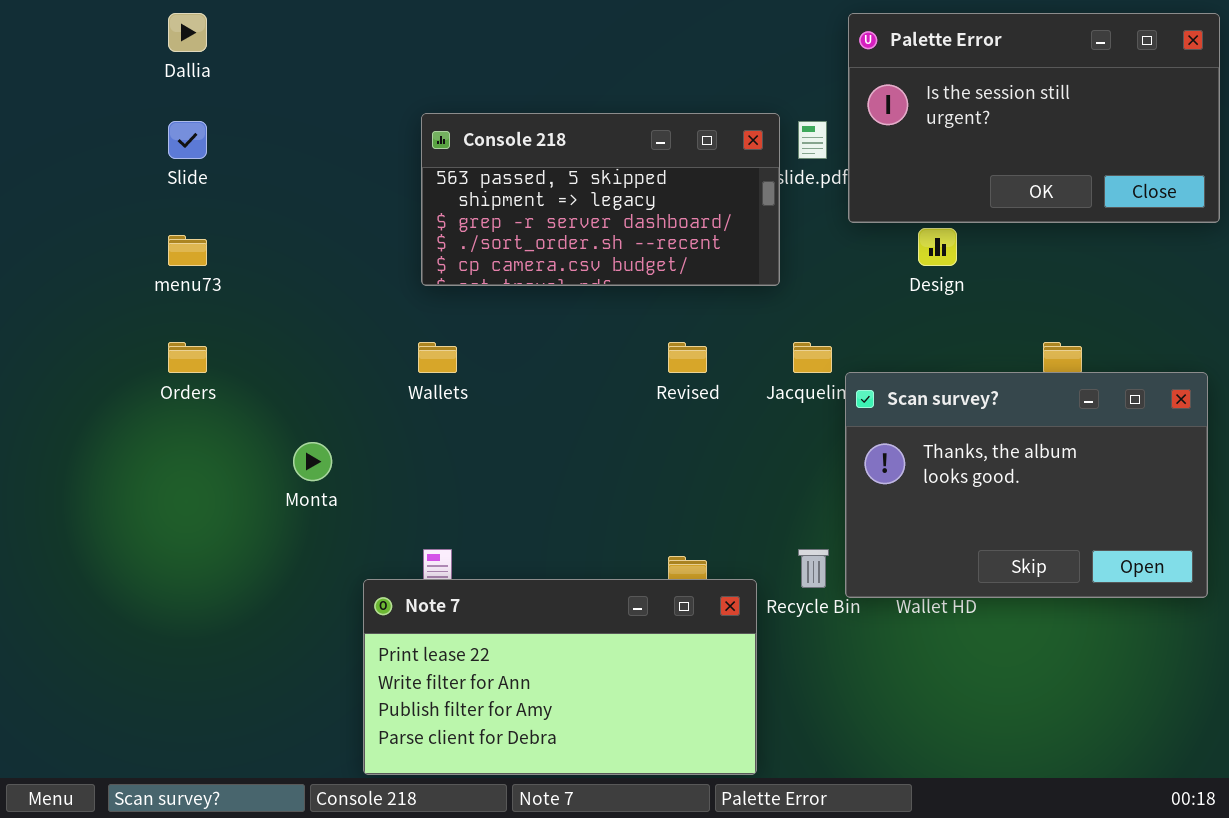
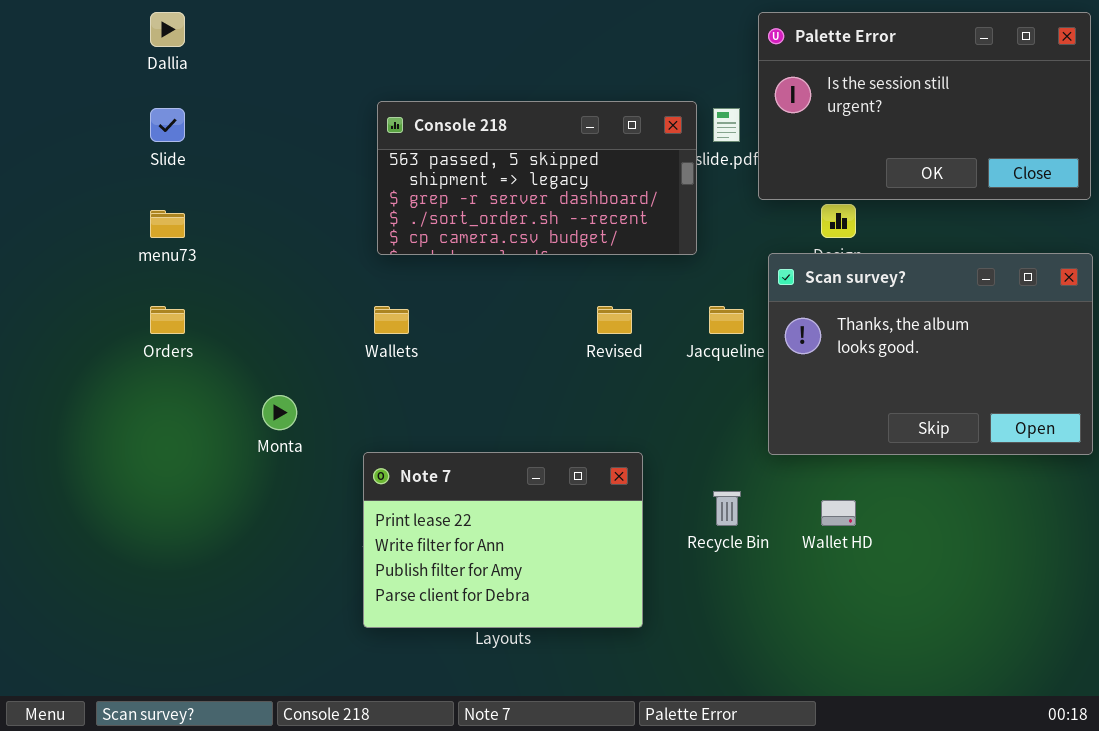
Scan survey?: [845,372,1208,598] -> [768,253,1093,455], moved
Note 7: [363,579,757,775] -> [363,452,643,628], moved, resized

